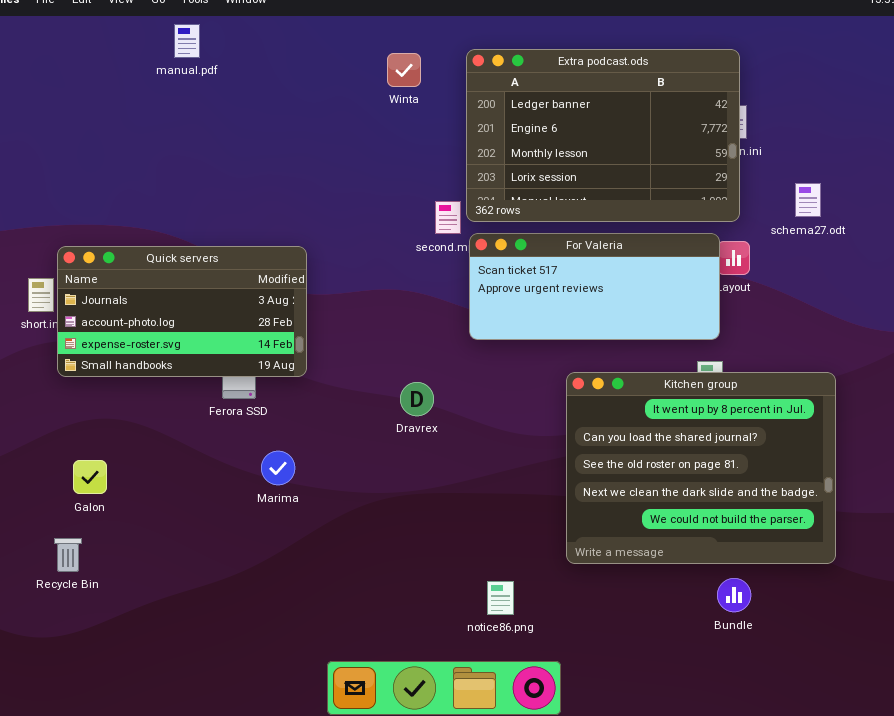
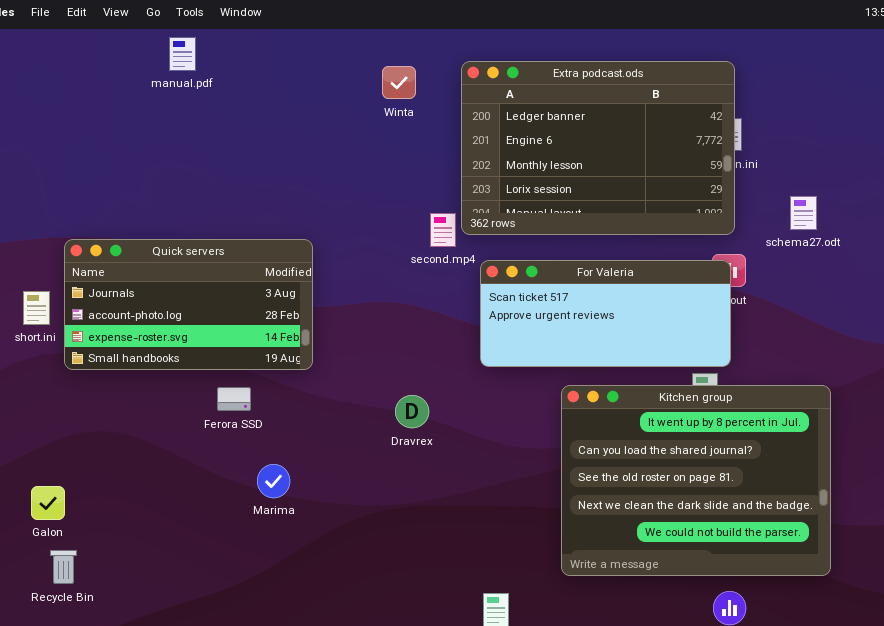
For Valeria: [469,233,720,340] -> [480,260,731,367], moved
Quick servers: [57,246,307,377] -> [64,239,313,370], moved
Galon: [73,460,107,494] -> [31,486,65,520], moved

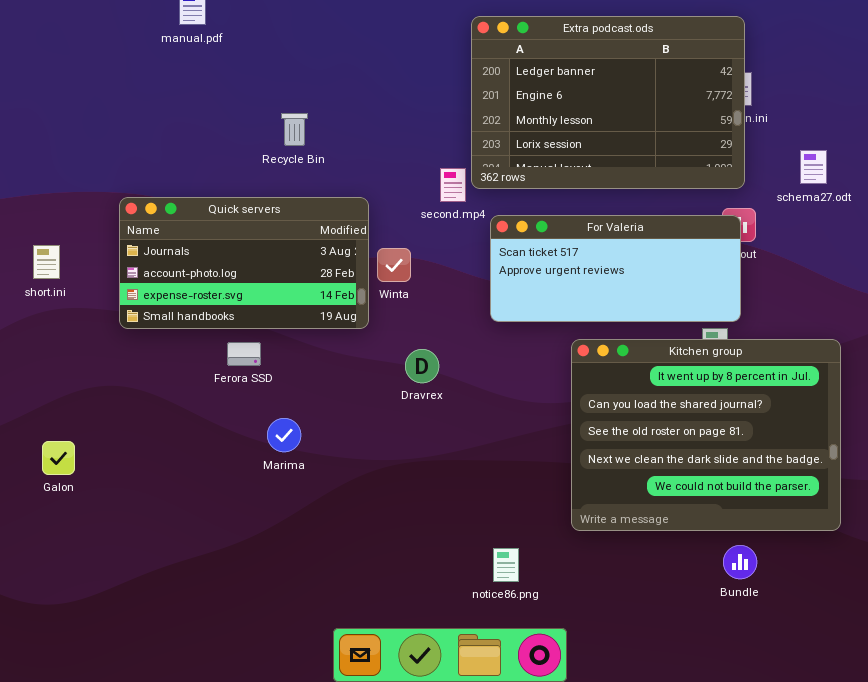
Winta: [382,66,416,99] -> [377,248,411,282], moved
Quick servers: [64,239,313,370] -> [119,197,369,329], moved
Recycle Bin: [50,550,77,584] -> [281,113,308,146], moved

